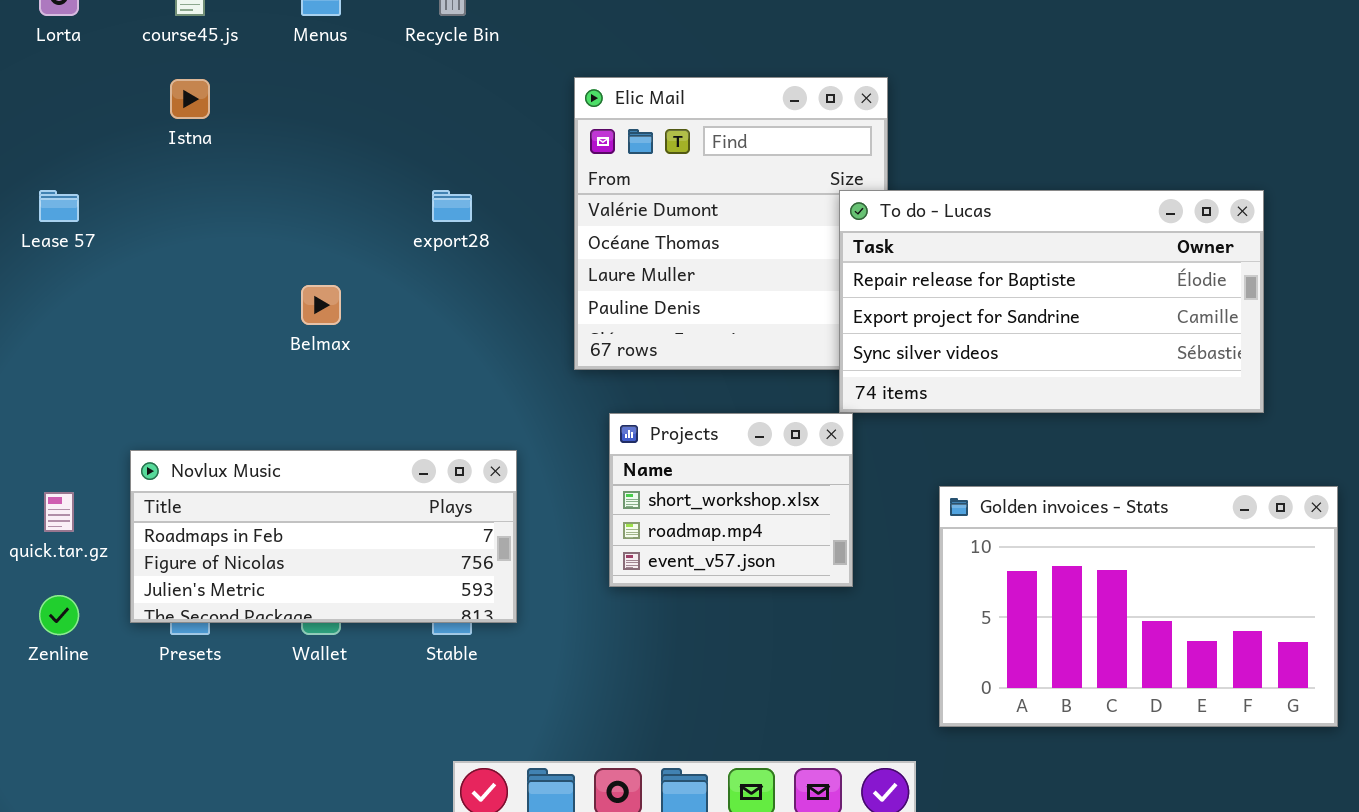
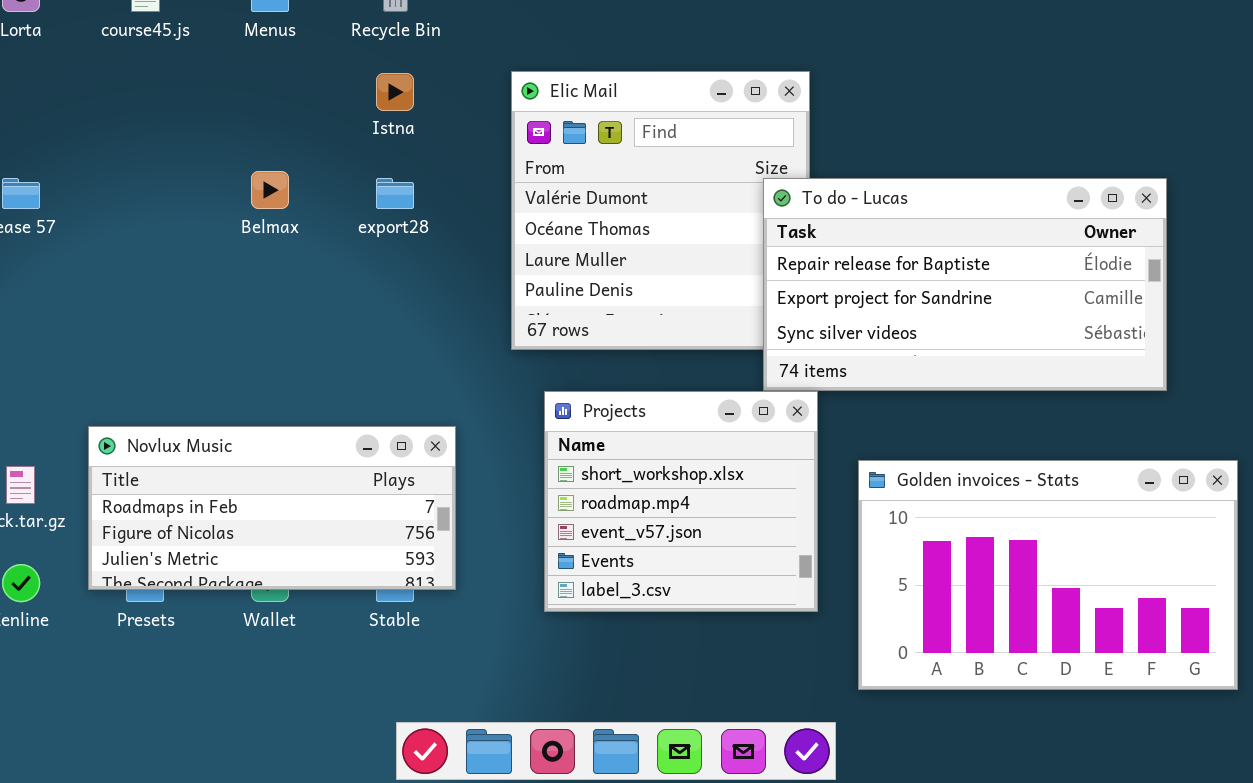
Istna: [170,79,210,119] -> [376,73,414,111], moved
Belmax: [301,285,341,325] -> [251,171,289,209], moved
Projects: [609,413,853,587] -> [544,391,818,612], resized

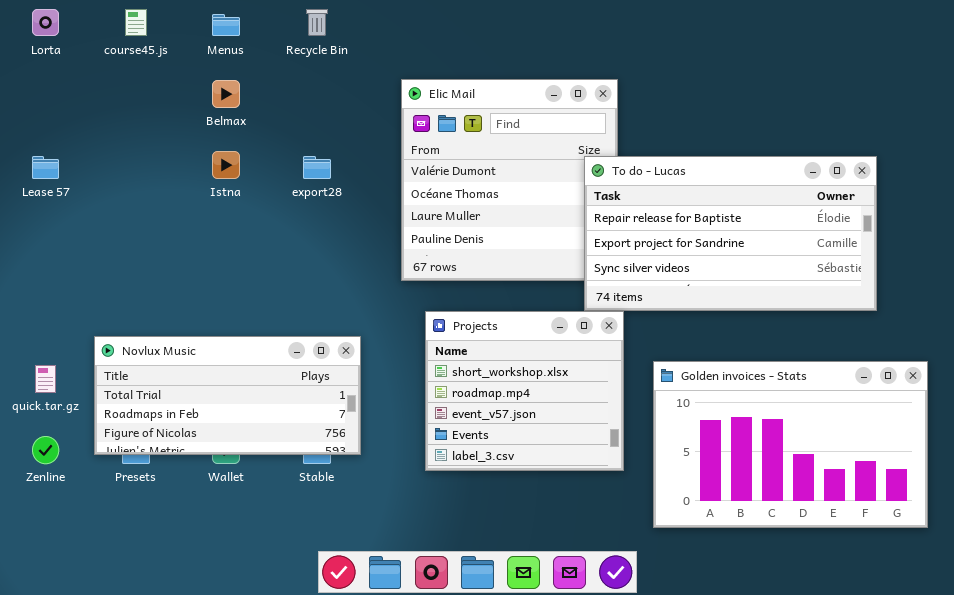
Istna: [376,73,414,111] -> [212,151,240,179], moved
Belmax: [251,171,289,209] -> [212,80,240,108], moved
Novlux Music: [88,426,456,590] -> [94,336,361,455], scrolled up 1 row

